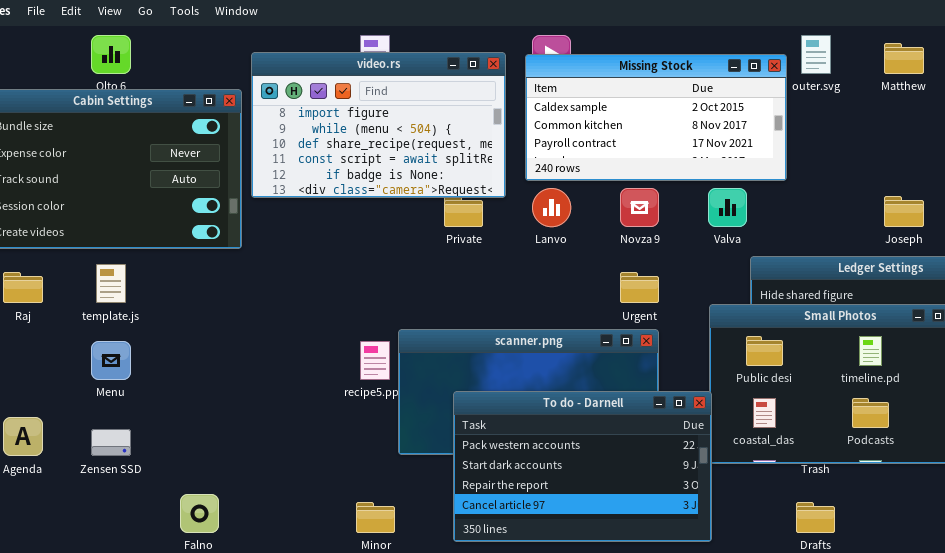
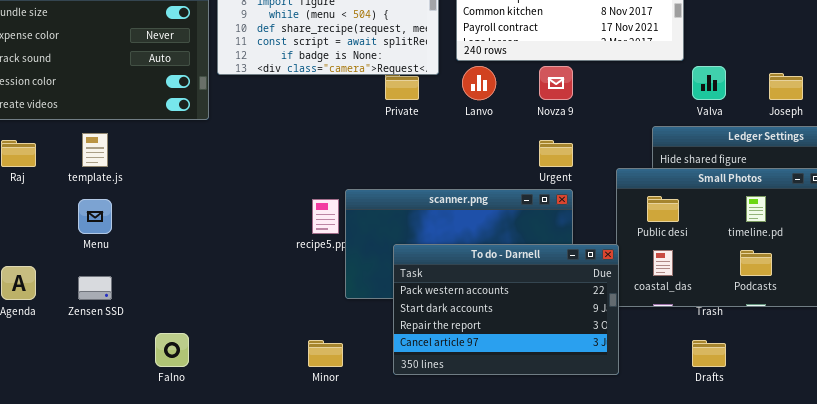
Valva: [708,188,747,227] -> [692,66,726,100], moved

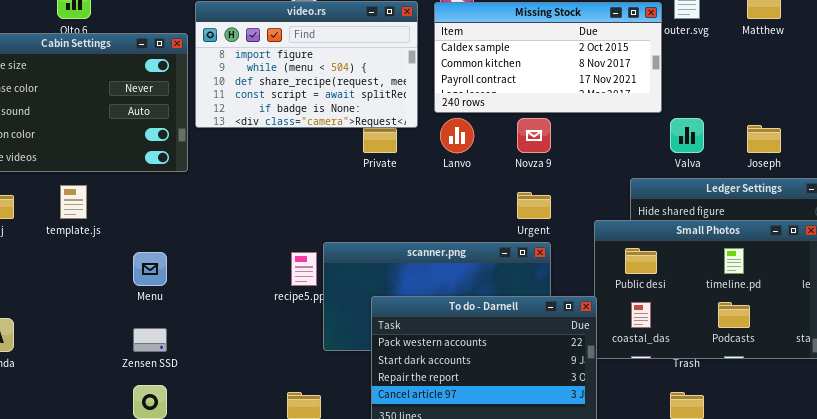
Menu: [78,199,112,234] -> [133,252,167,286], moved
Zensen SSD: [78,276,112,300] -> [133,328,167,352], moved

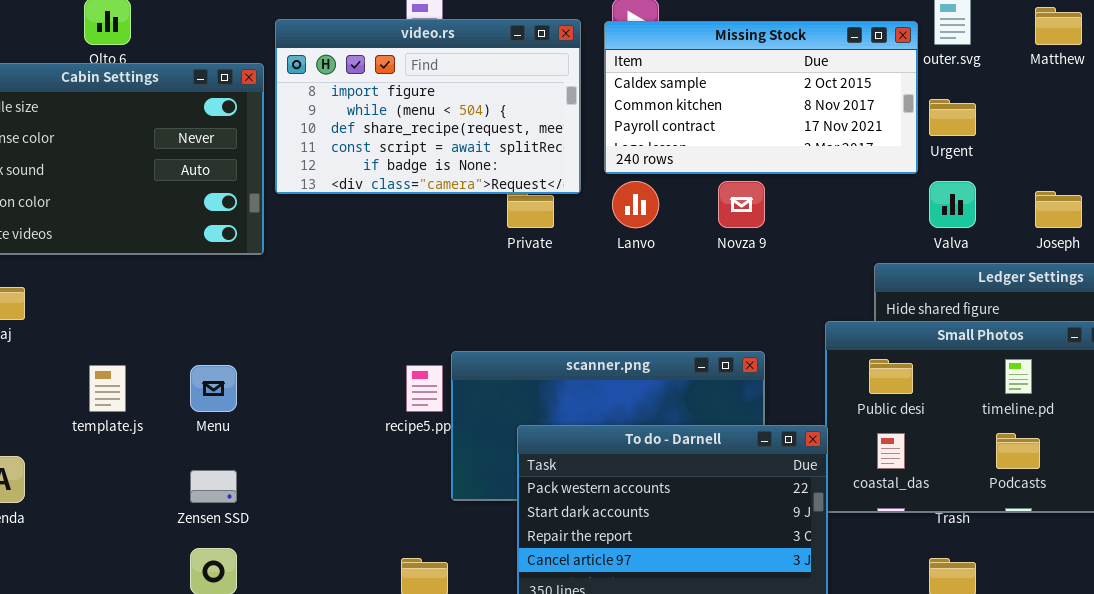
template.js: [60,185,87,219] -> [89,365,126,412], moved
Urgent: [517,192,551,219] -> [929,99,976,136], moved

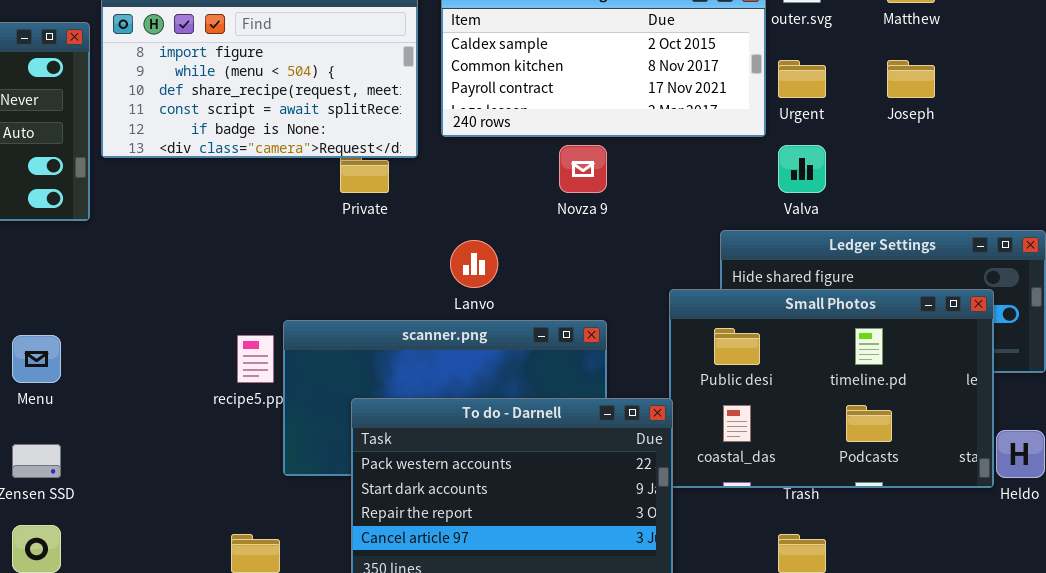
Lanvo: [612,181,659,228] -> [450,240,498,288], moved
Joseph: [1035,191,1082,228] -> [887,60,935,98], moved

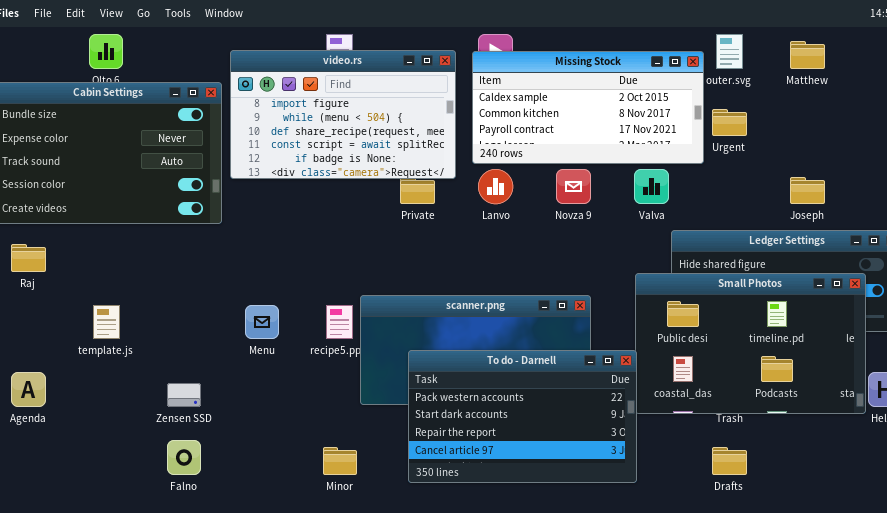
Joseph: [887,60,935,98] -> [790,177,825,204], moved
Valva: [778,145,826,193] -> [634,169,669,204], moved
Lanvo: [450,240,498,288] -> [478,169,513,204], moved
Menu: [12,335,61,383] -> [245,305,279,339], moved

